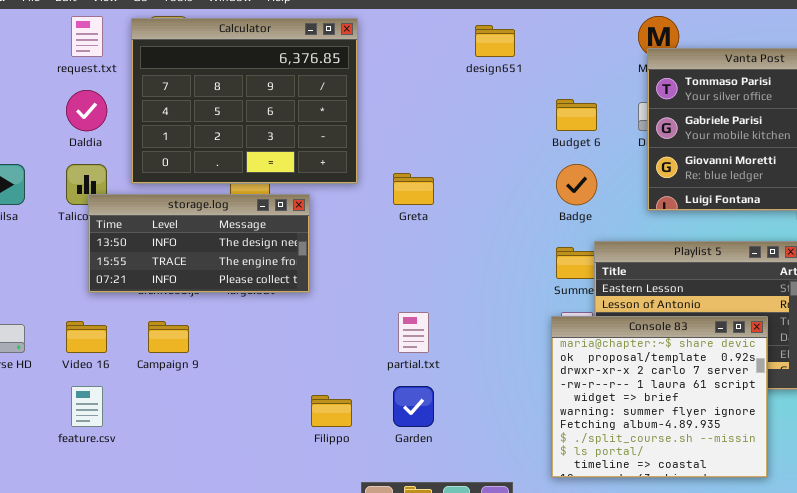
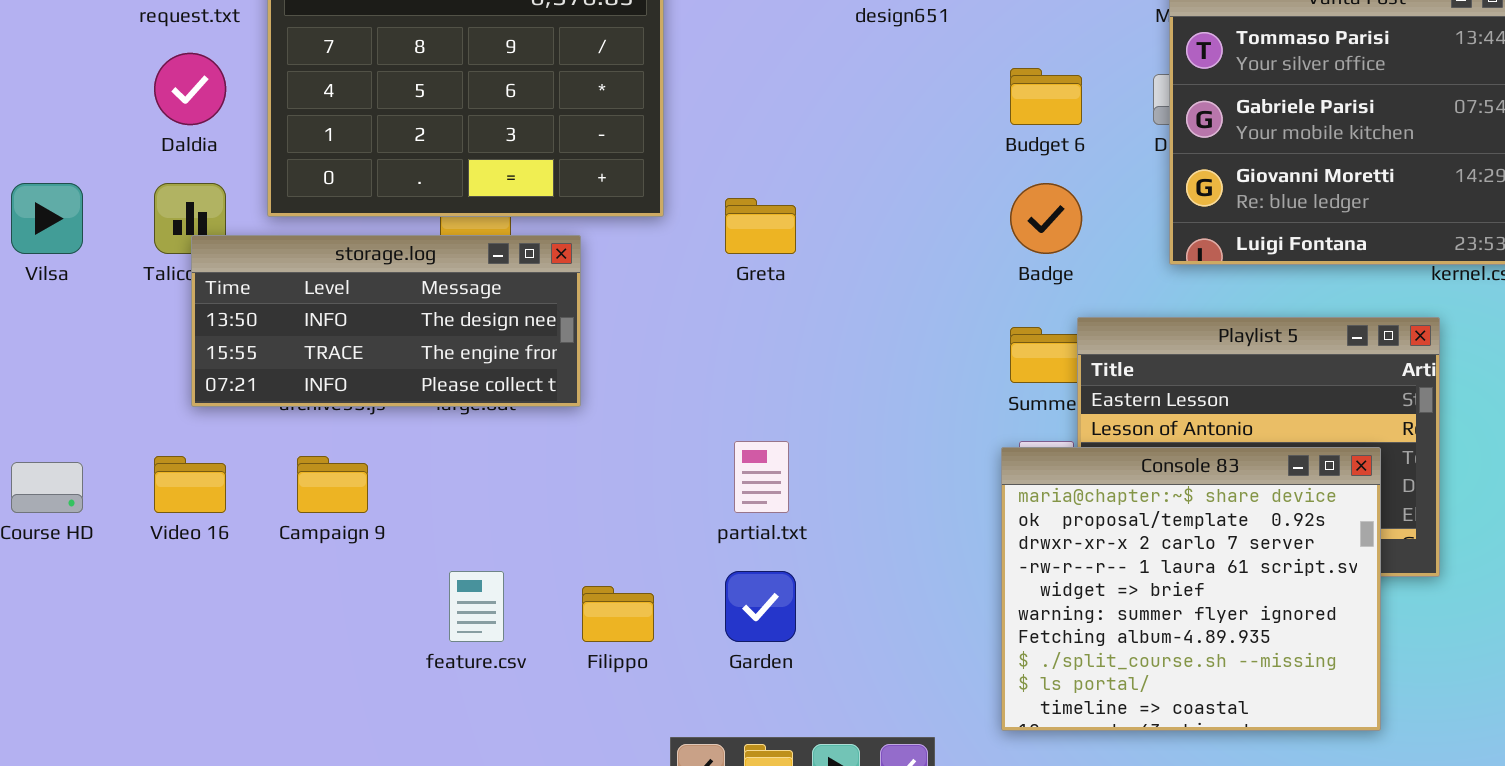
feature.csv: [71,386,103,427] -> [449,571,504,642], moved

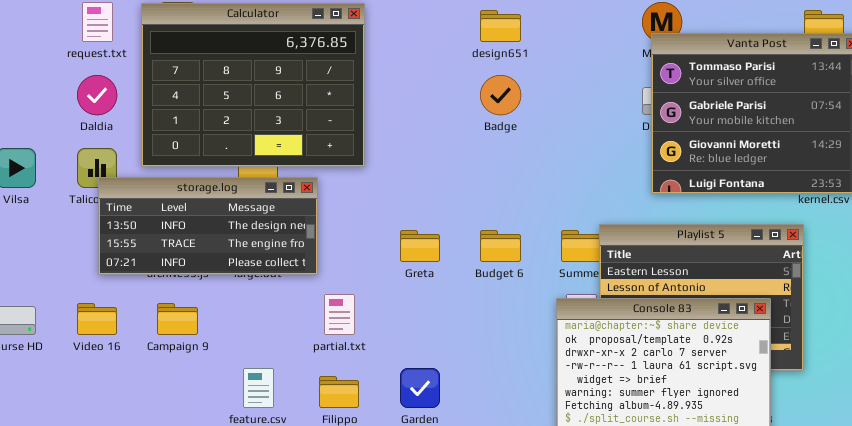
Budget 6: [1010,68,1082,125] -> [480,230,521,262], moved
Badge: [1010,183,1082,254] -> [480,75,521,115], moved
Greta: [725,198,796,254] -> [400,230,440,262], moved
partial.txt: [734,441,789,513] -> [324,294,355,335], moved

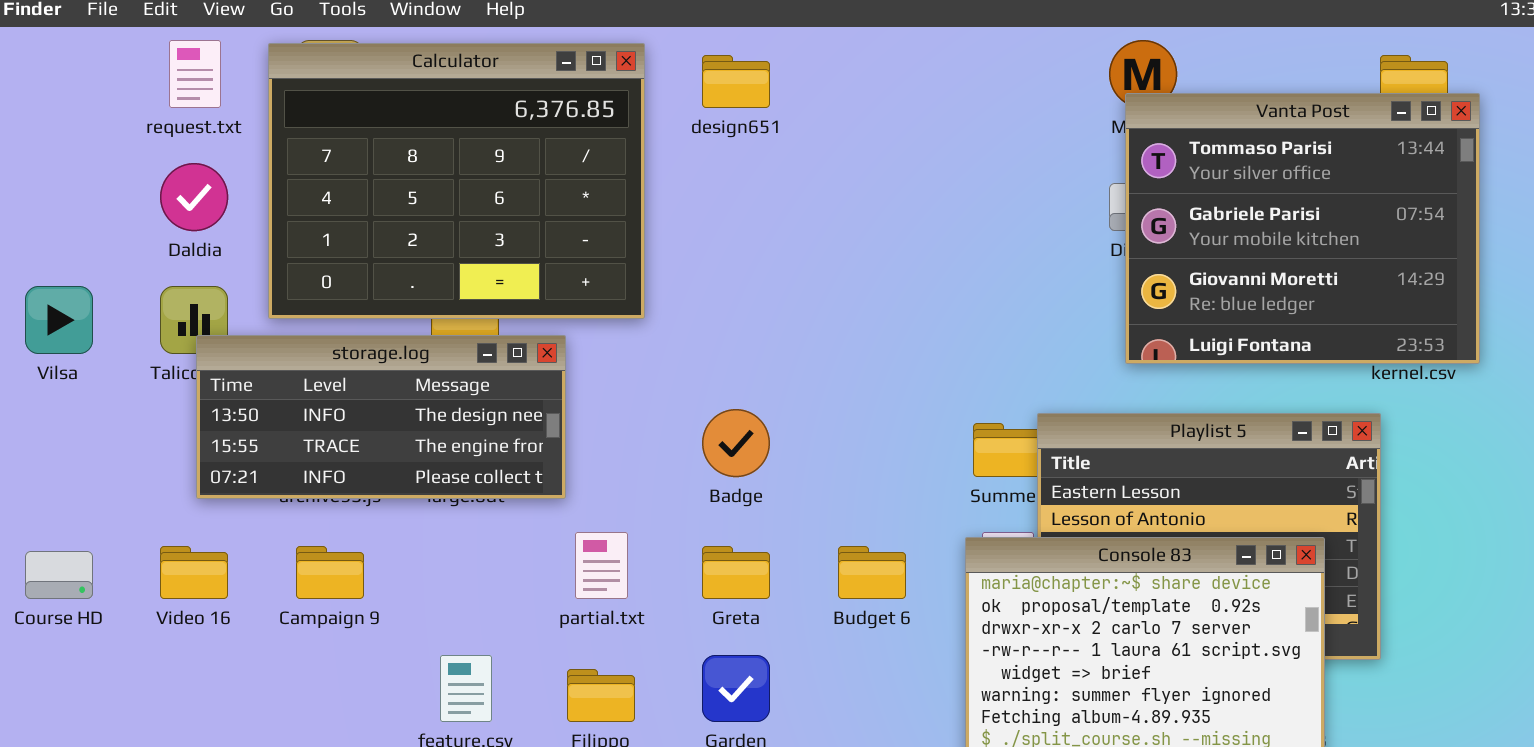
design651: [480,10,521,42] -> [702,55,770,108], moved
Badge: [480,75,521,115] -> [702,409,770,477], moved
Greta: [400,230,440,262] -> [702,546,770,599], moved
Budget 6: [480,230,521,262] -> [838,546,906,599], moved

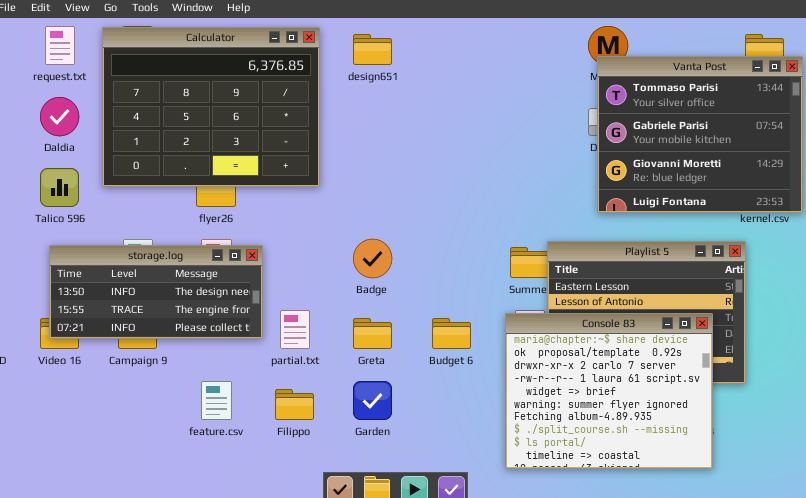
storage.log: [196,335,566,499] -> [49,245,263,339], moved

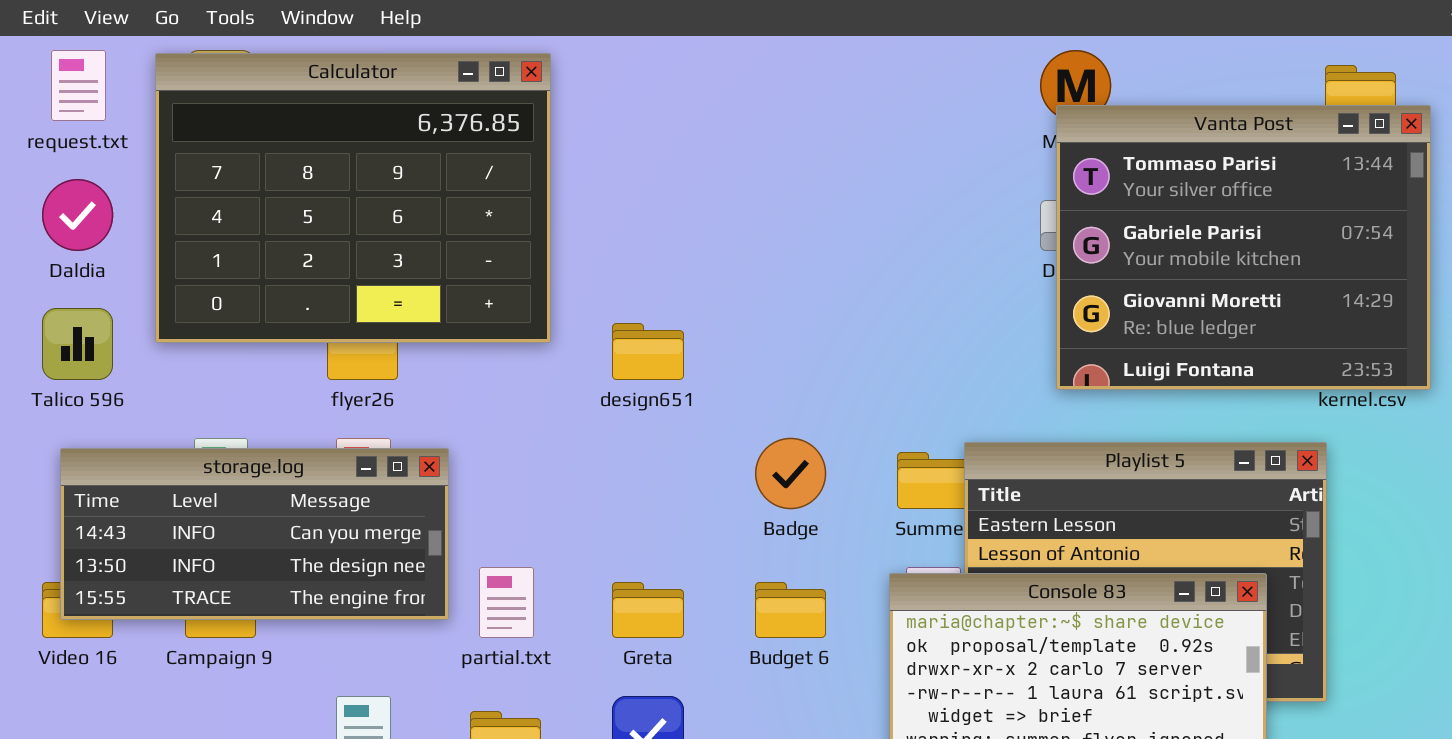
design651: [353,34,392,65] -> [612,323,684,380], moved
Badge: [353,239,392,278] -> [755,438,826,509], moved
storage.log: [49,245,263,339] -> [60,448,449,620], scrolled up 1 row

